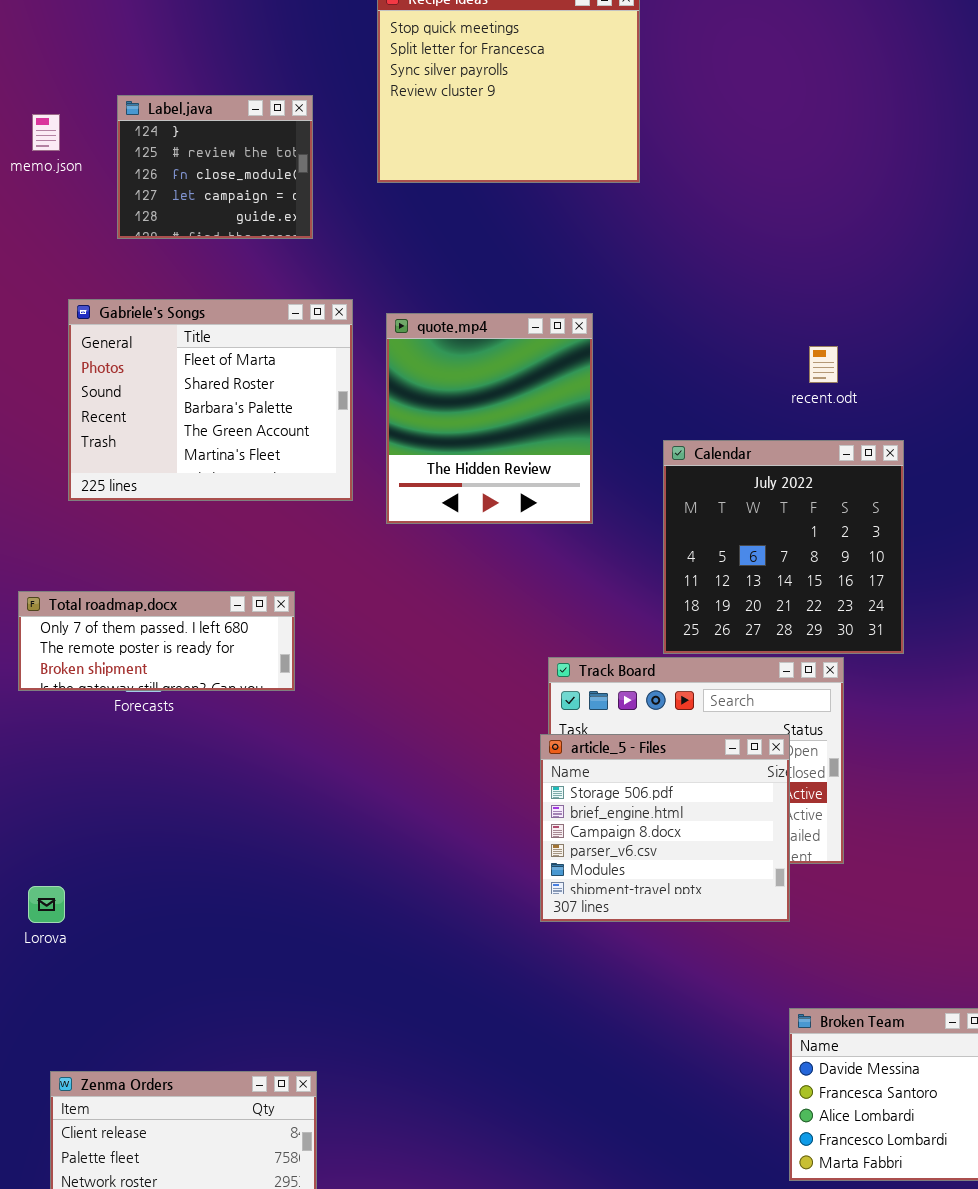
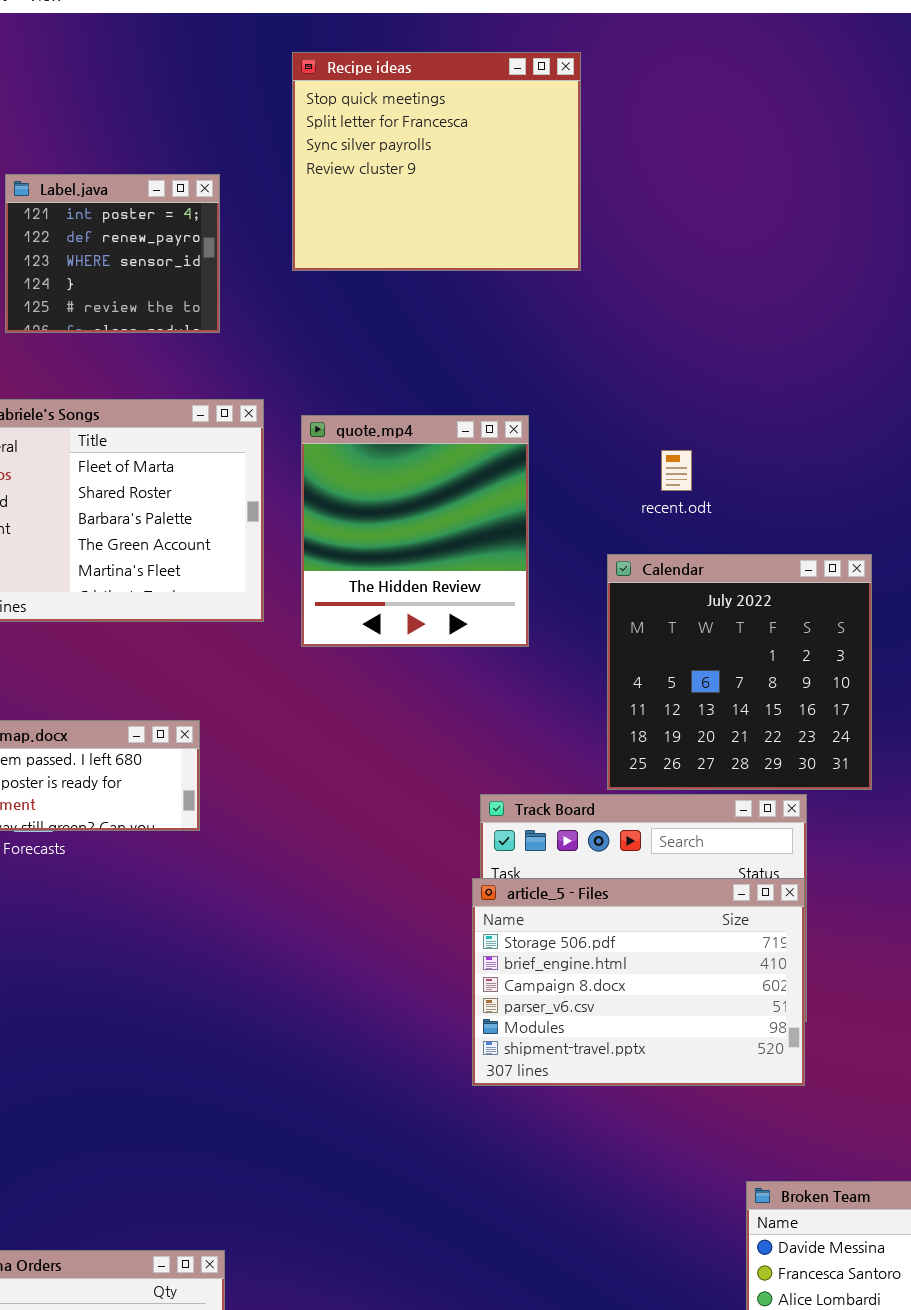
Label.java: [117,95,313,239] -> [5,174,220,333], scrolled up 3 rows
recent.odt: [809,346,838,383] -> [661,450,692,491], moved
article_5 - Files: [540,734,790,922] -> [472,878,805,1086], resized

